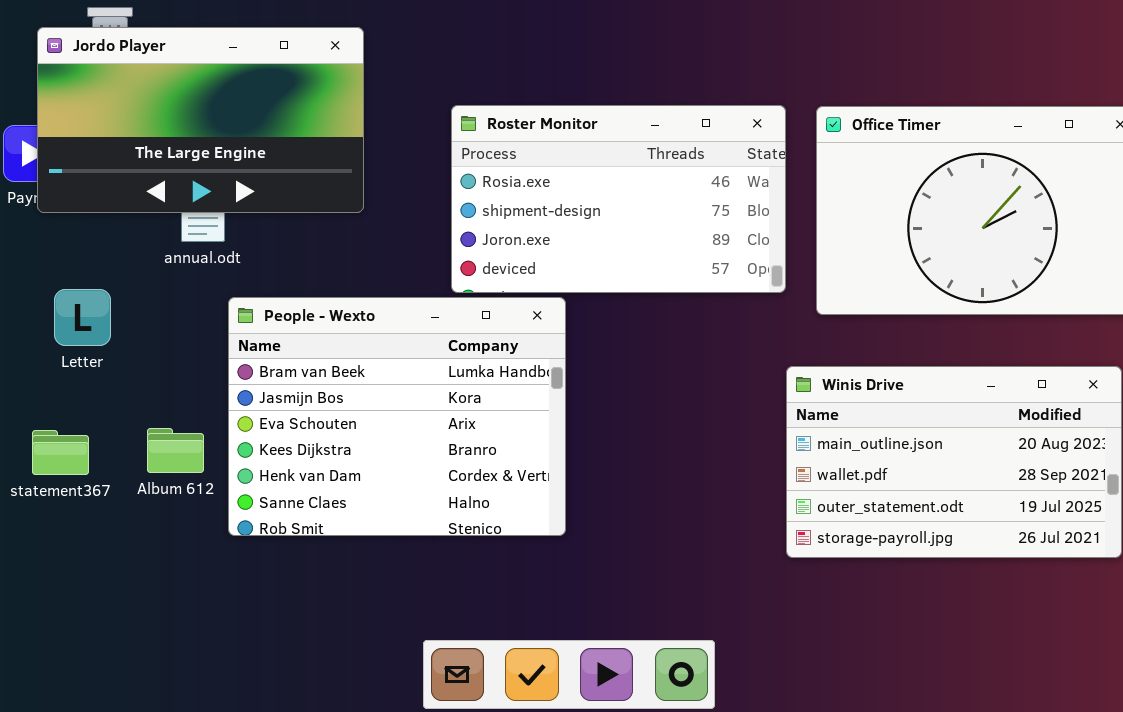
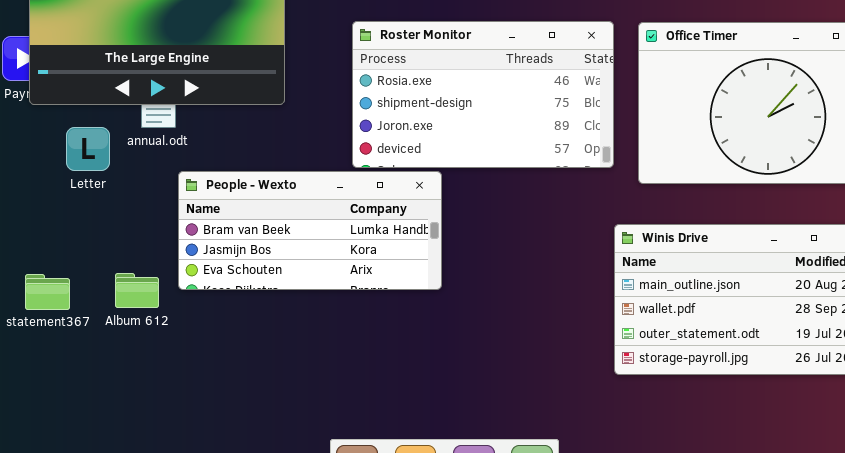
Letter: [54,289,111,346] -> [66,127,110,171], moved
People - Wexto: [228,297,566,536] -> [178,171,442,290], resized

